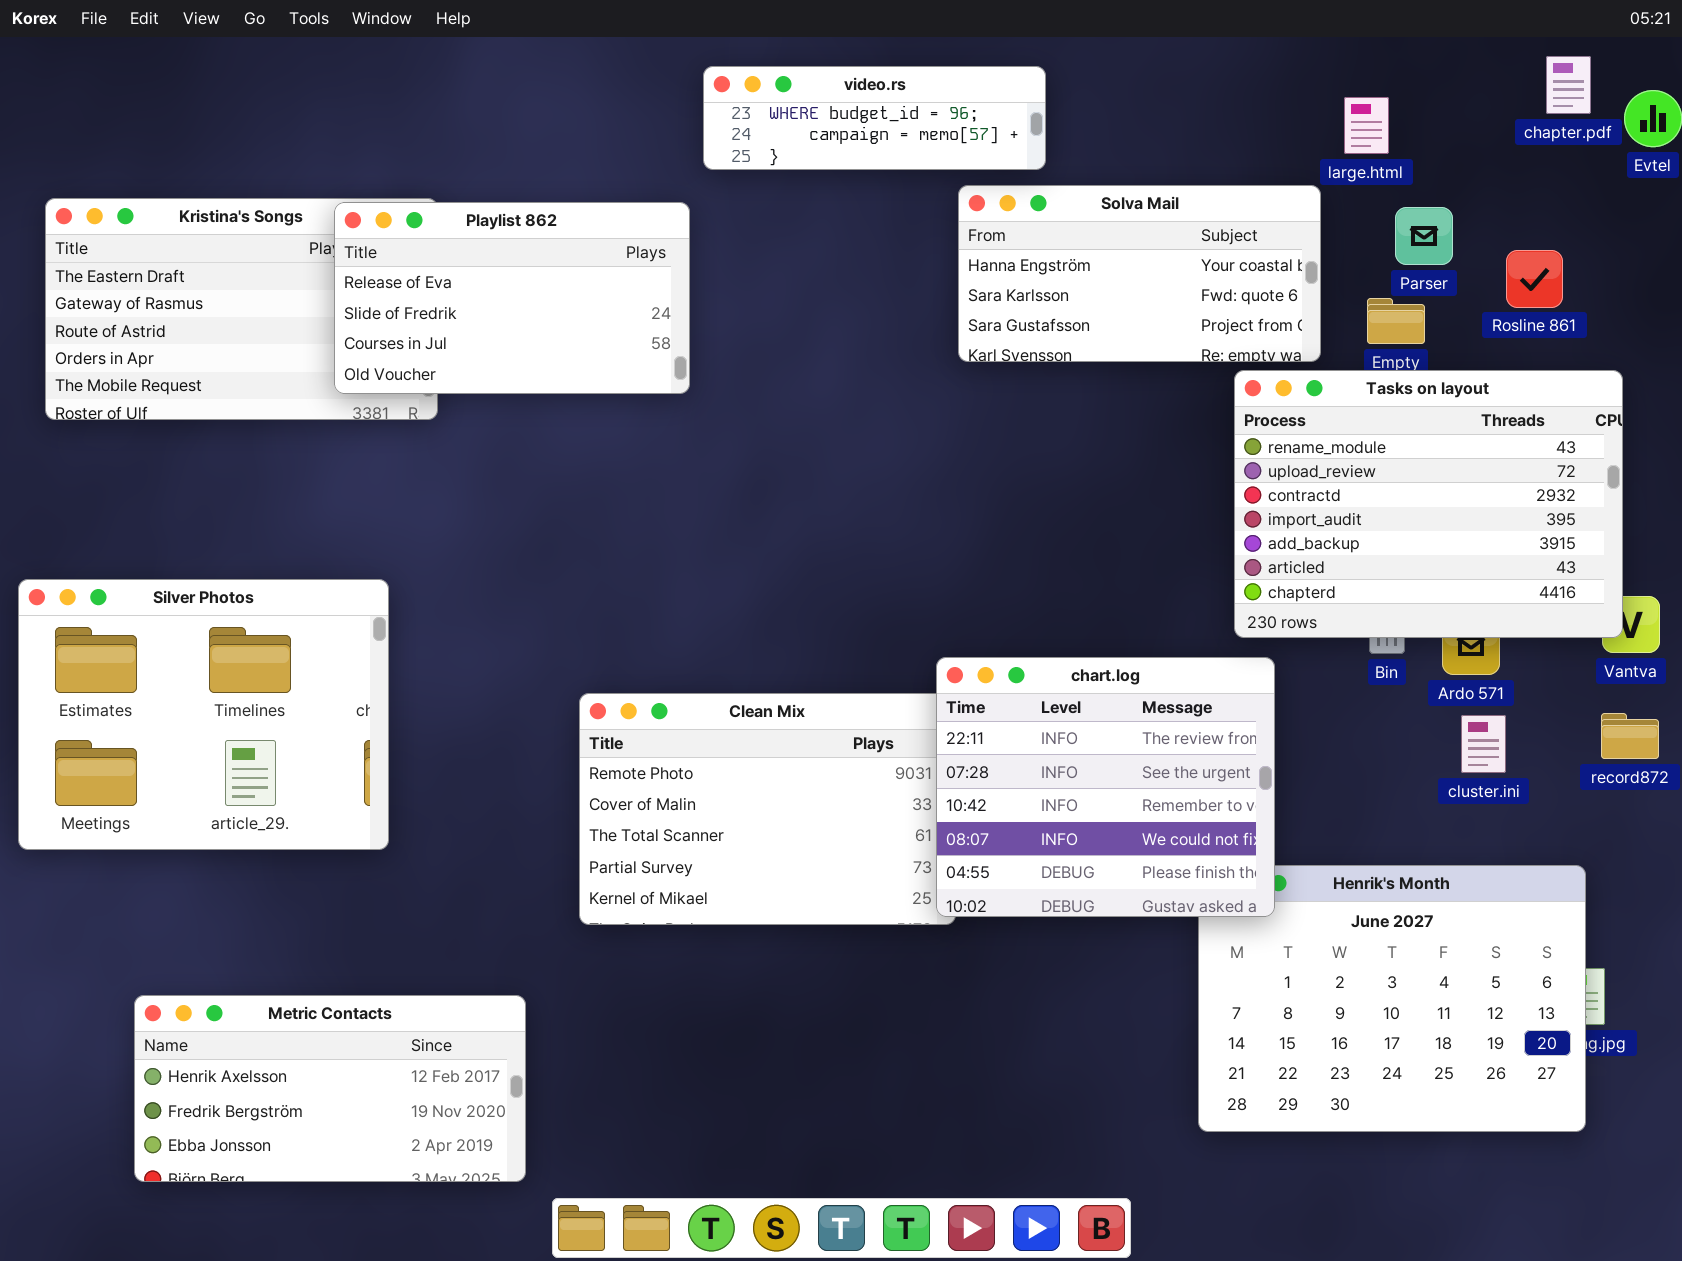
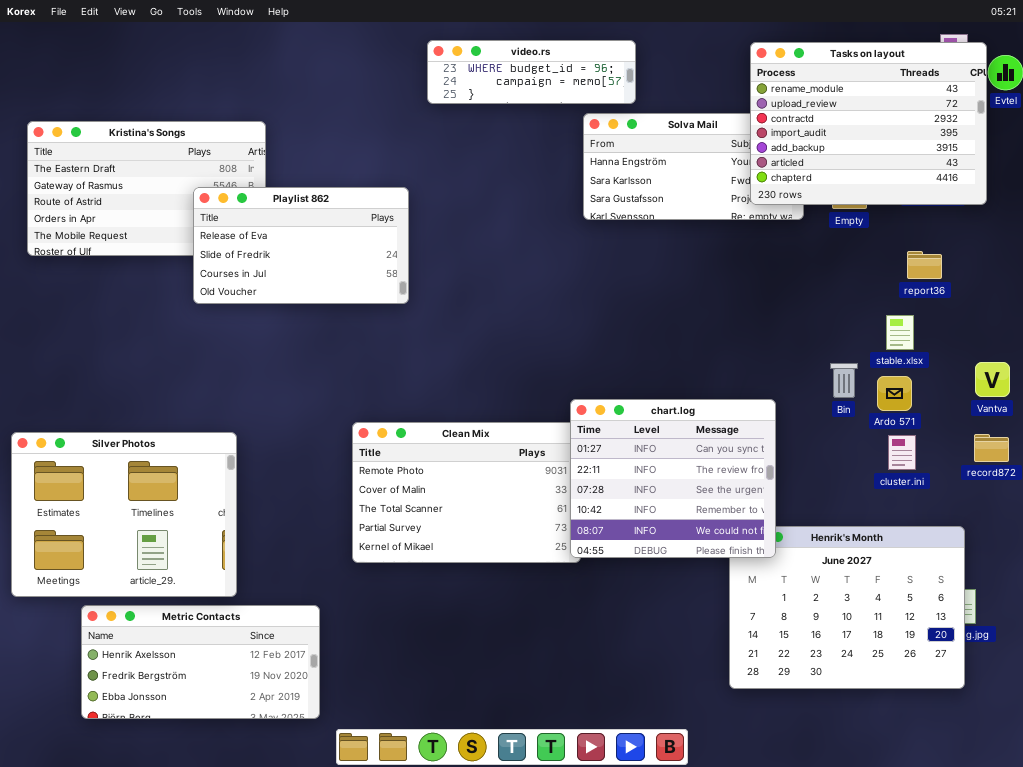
Playlist 862: [334,202,690,394] -> [193,187,409,304], moved
Tasks on layout: [1234,370,1623,638] -> [750,42,987,205], moved
Silver Photos: [18,579,389,850] -> [11,432,237,597], moved
chart.log: [936,657,1275,917] -> [570,399,776,558], scrolled up 1 row

